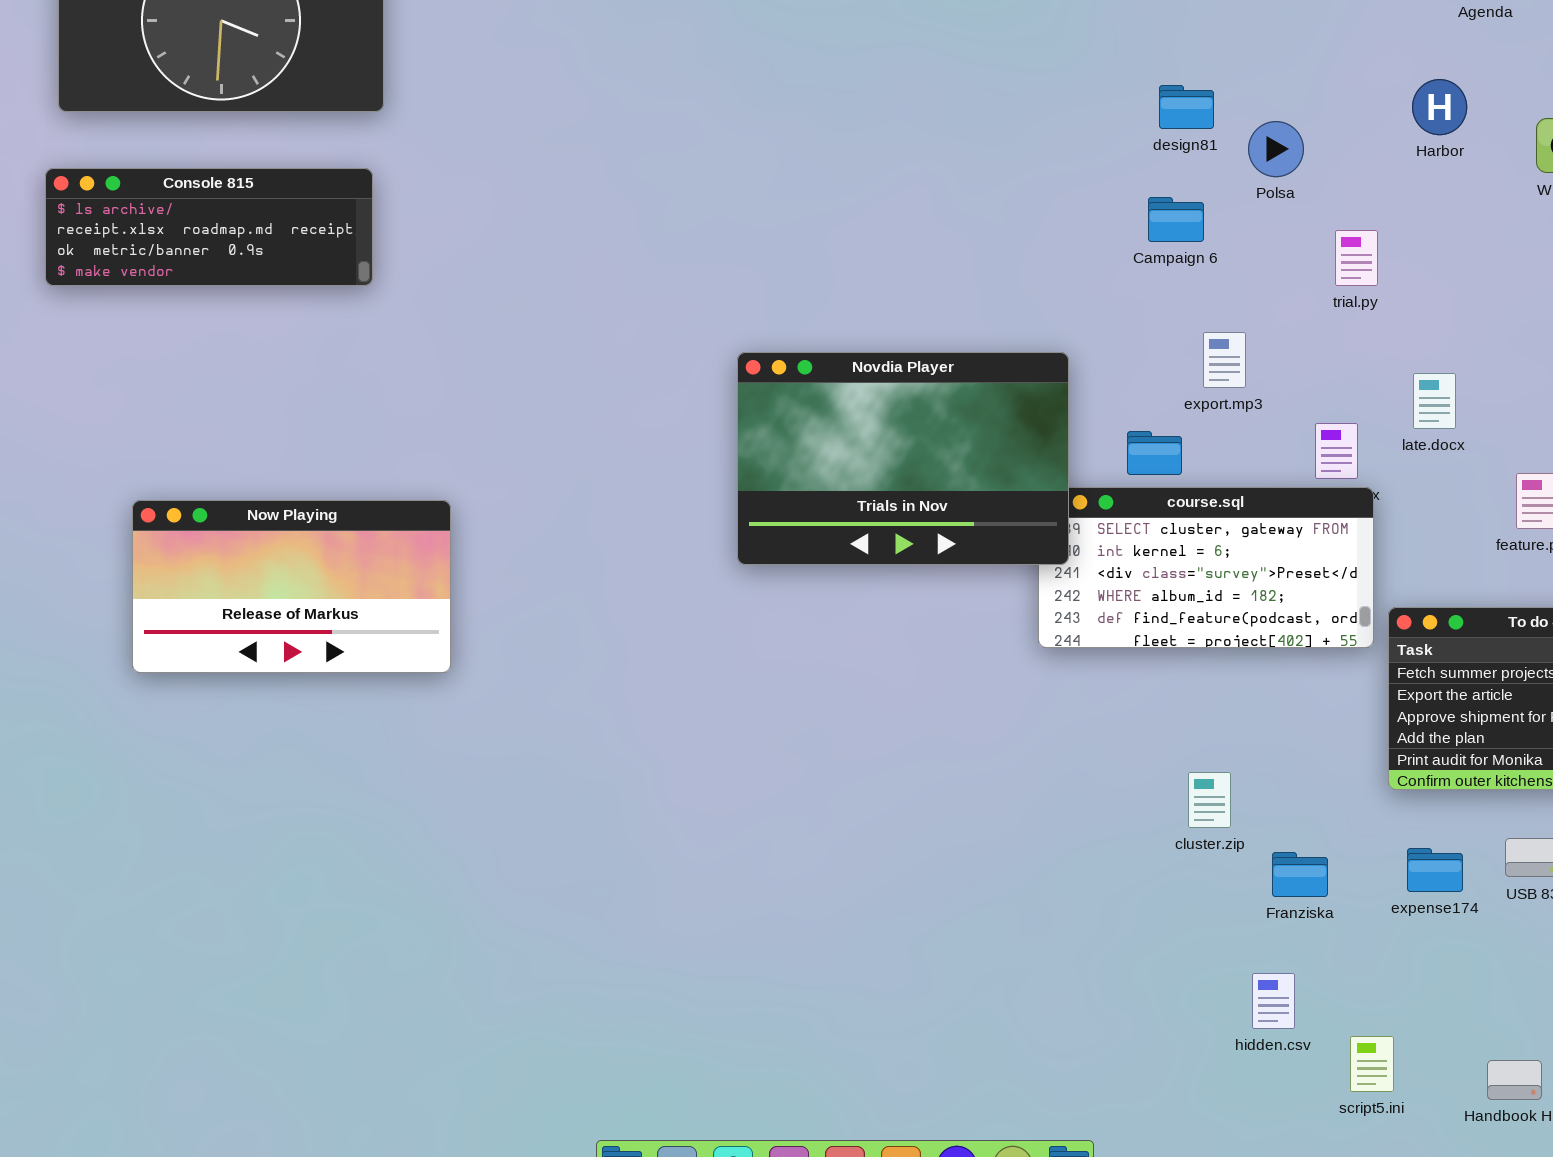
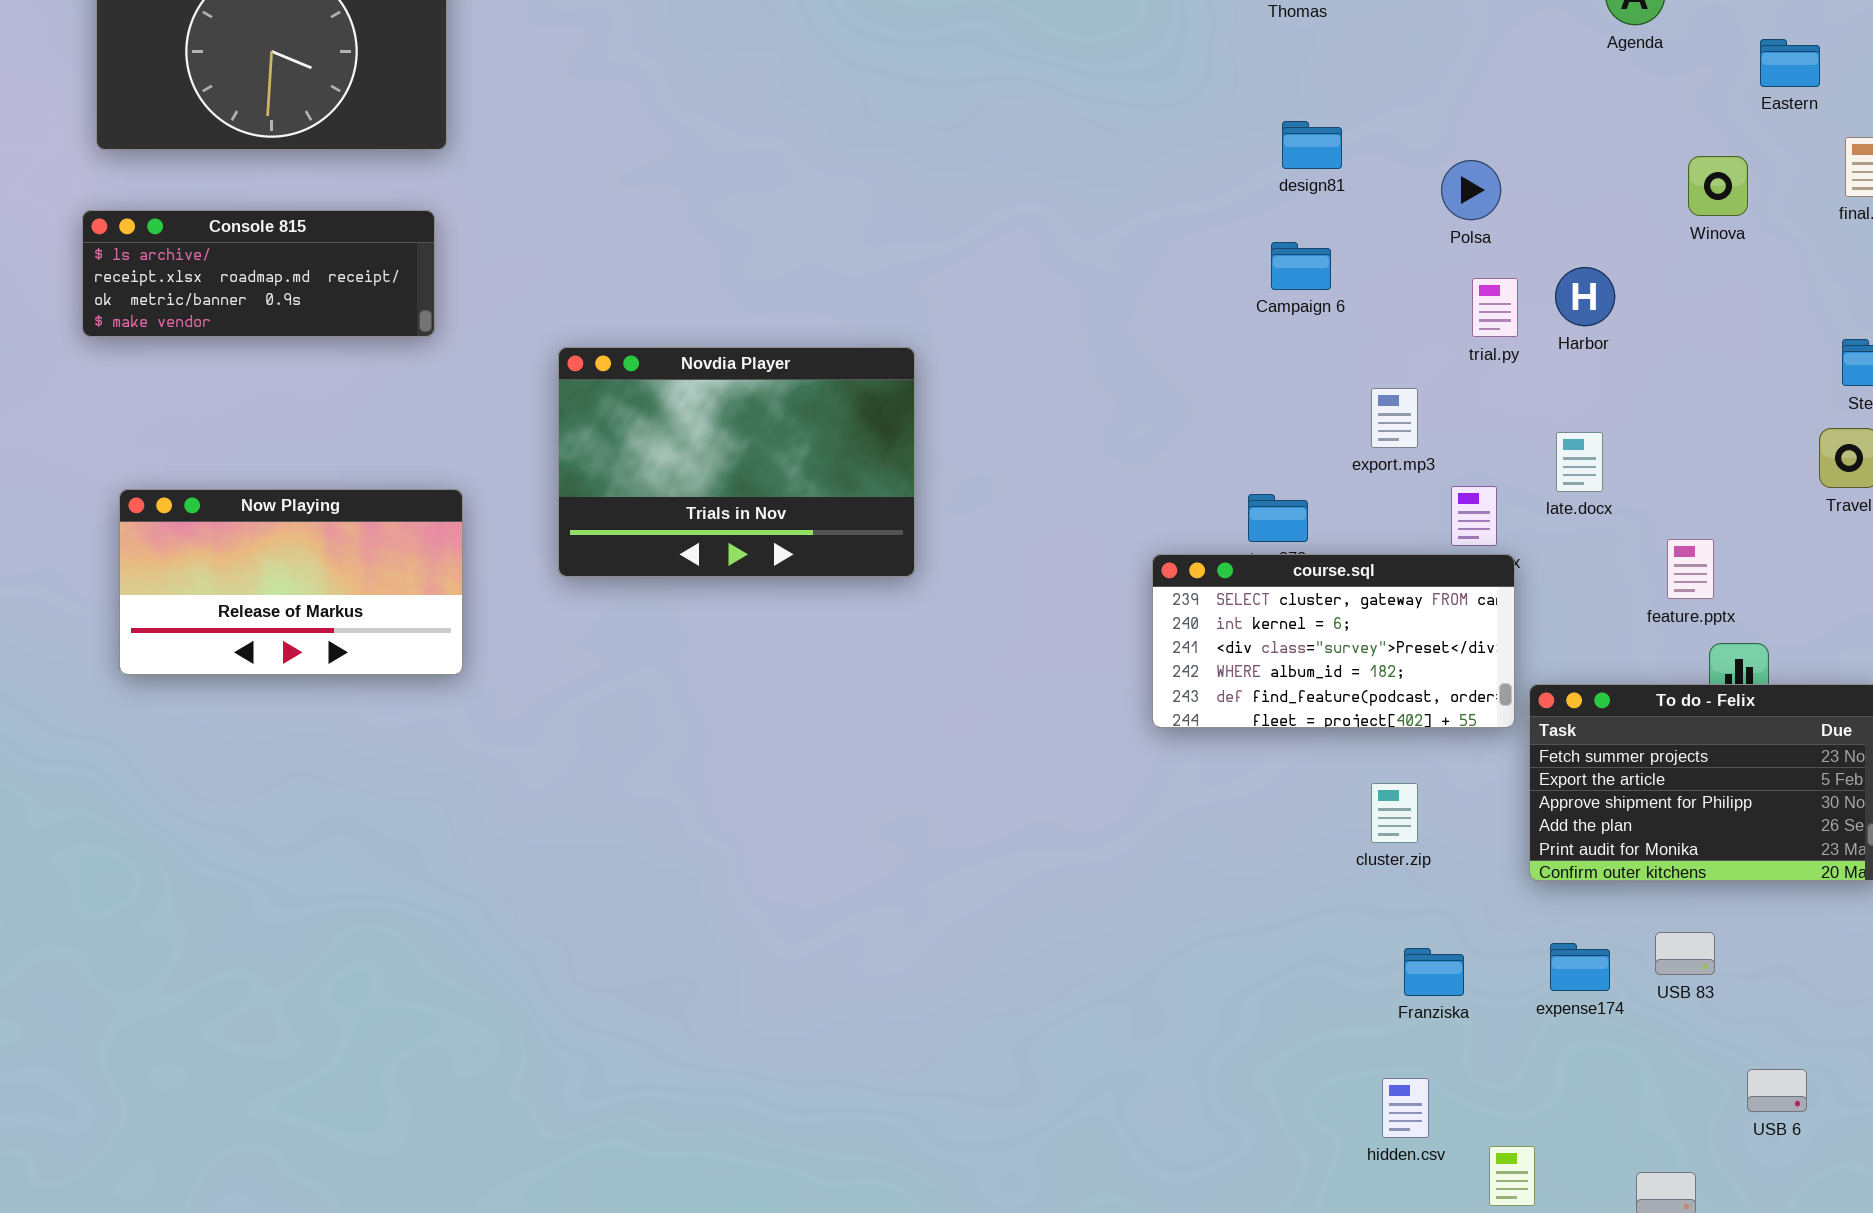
Harbor: [1412,79,1467,135] -> [1555,267,1615,326], moved
Polsa: [1248,121,1304,177] -> [1441,160,1501,220], moved
export.mp3: [1203,332,1246,388] -> [1371,388,1418,448], moved
Novdia Player: [737,352,1069,565] -> [558,347,915,577], moved
Now Playing: [132,500,451,673] -> [119,489,463,675], moved
cluster.zip: [1188,772,1231,828] -> [1371,783,1418,843], moved

